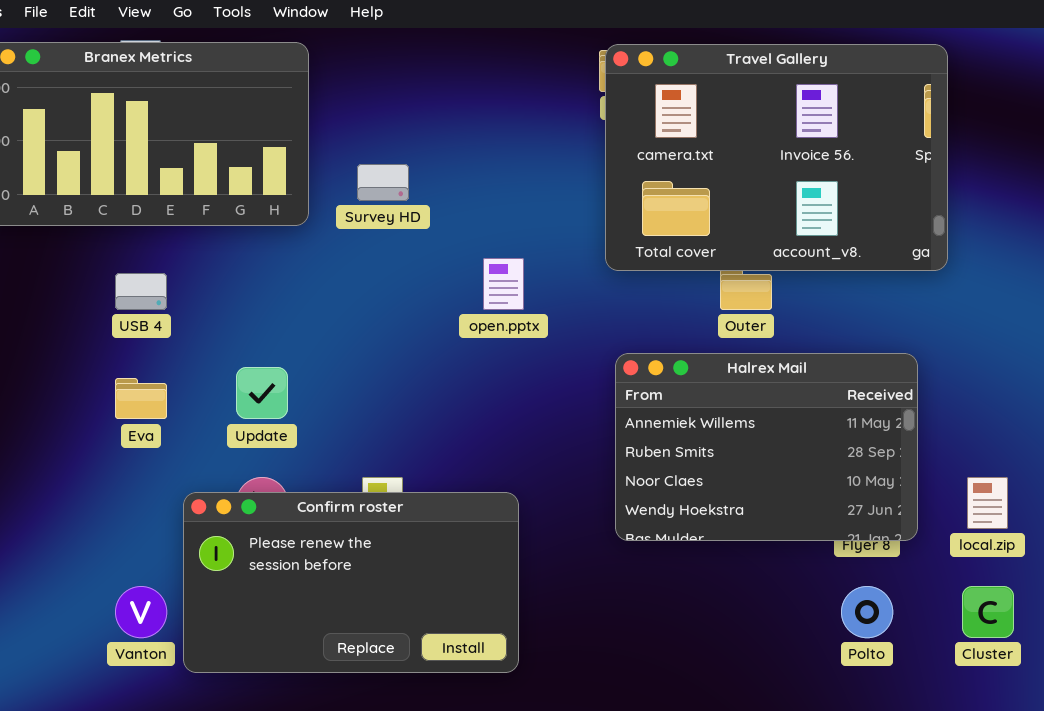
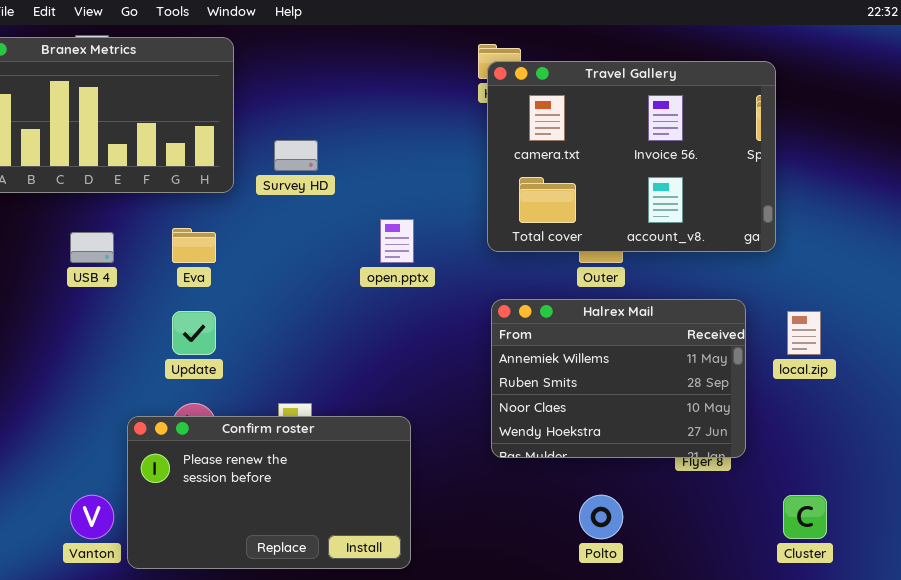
Travel Gallery: [605,44,948,271] -> [487,61,776,252], moved
Eva: [115,378,167,419] -> [172,228,216,263], moved
local.zip: [967,477,1008,529] -> [787,311,821,355], moved
Polto: [841,586,893,638] -> [579,495,623,539], moved

